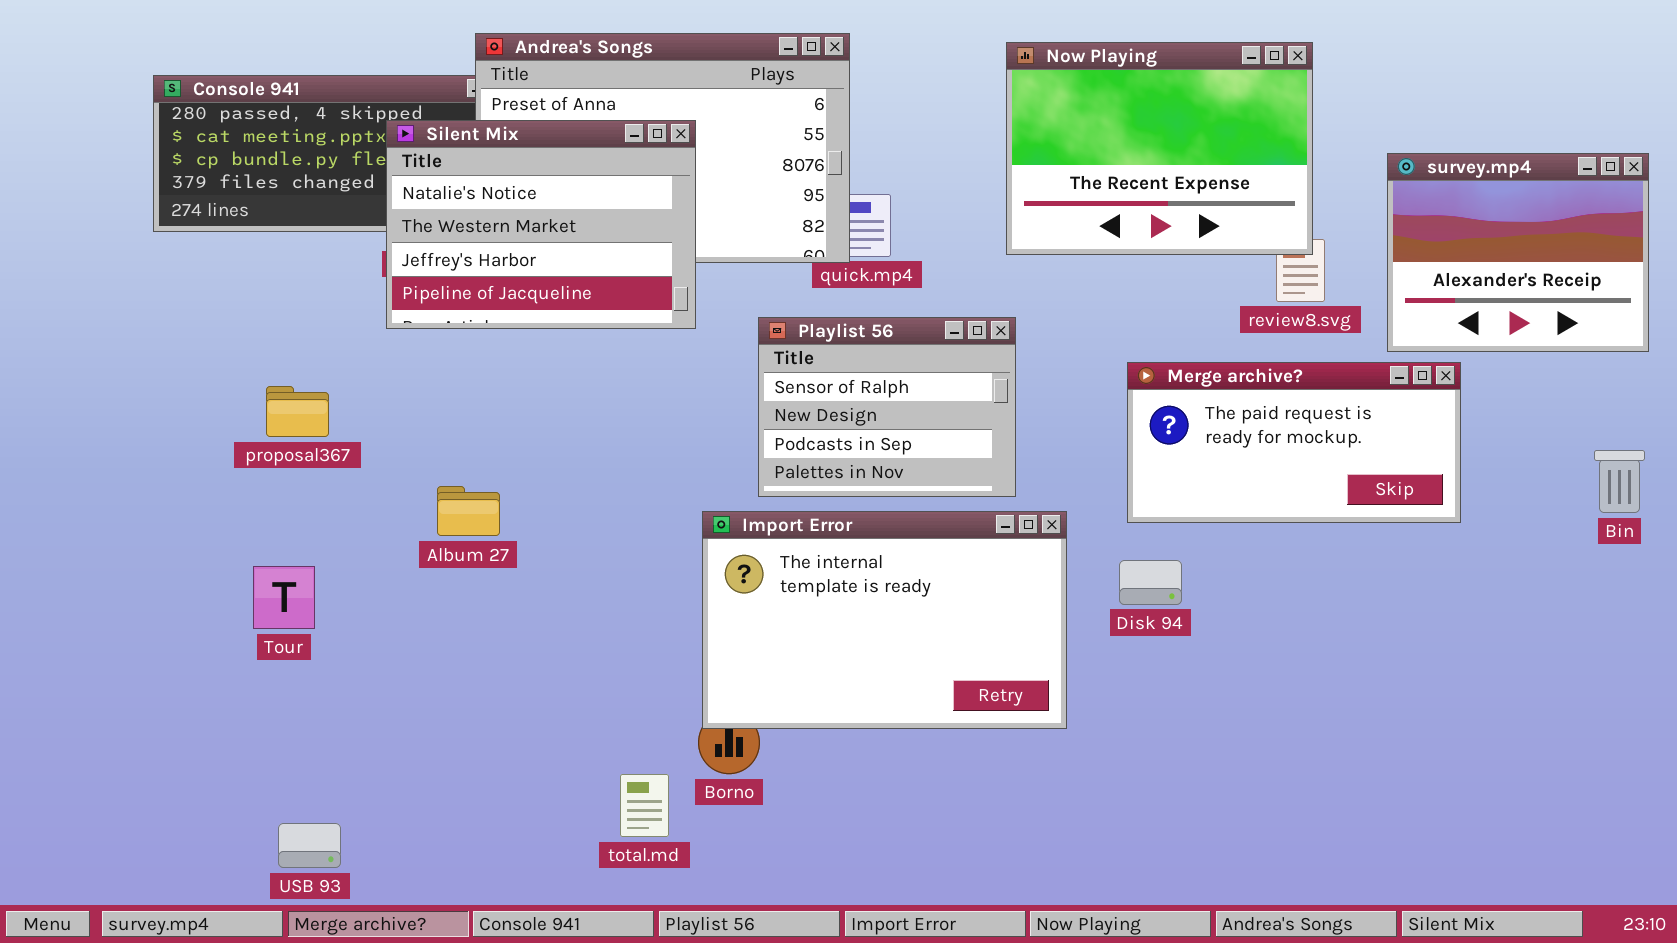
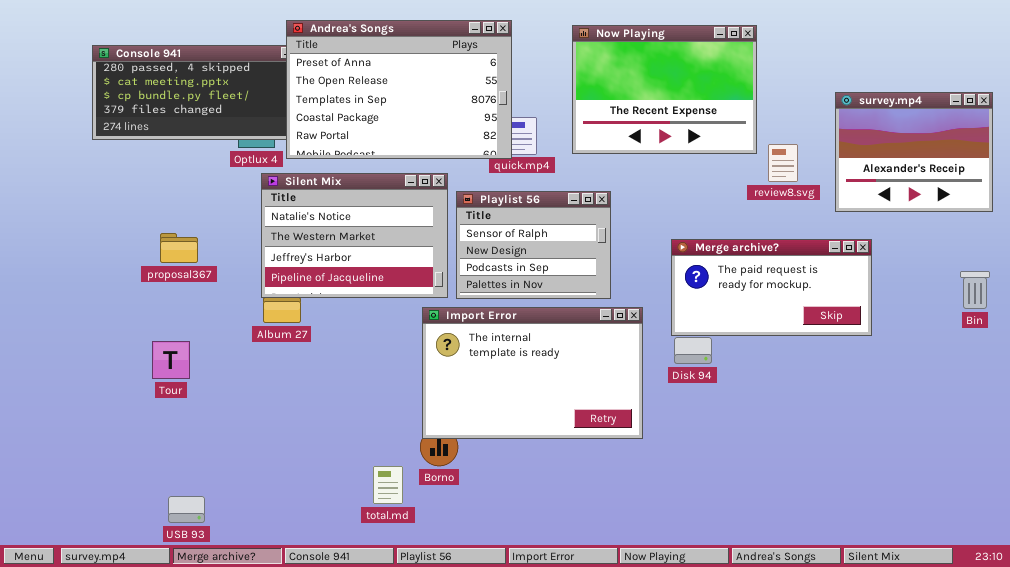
Now Playing: [1006,42,1313,255] -> [572,25,757,154], moved
Silent Mix: [386,120,696,329] -> [261,173,448,298], moved
Merge archive?: [1127,362,1461,523] -> [671,239,872,336], moved

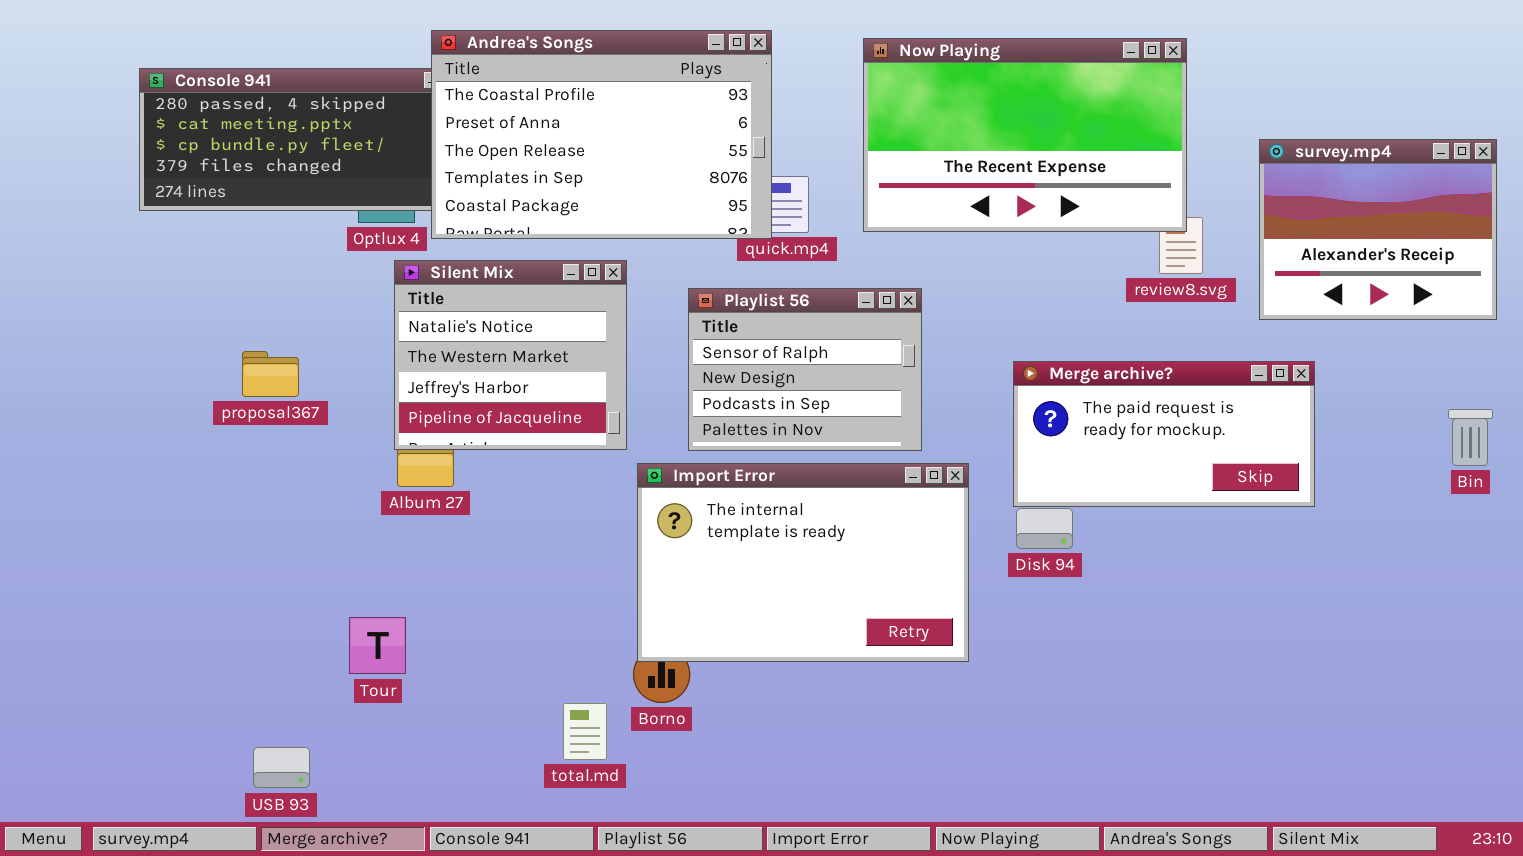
Andrea's Songs: [286,20,512,159] -> [431,30,772,239], scrolled up 1 row
Now Playing: [572,25,757,154] -> [863,38,1187,232], resized
Silent Mix: [261,173,448,298] -> [394,260,627,450], resized
Tour: [152,341,190,379] -> [349,617,406,674], moved

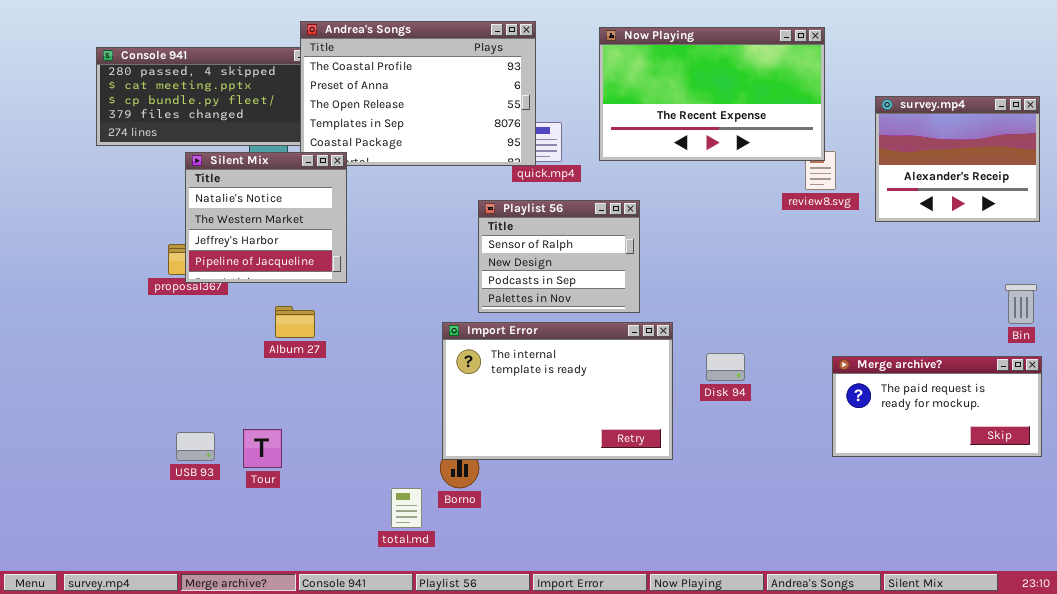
Silent Mix: [394,260,627,450] -> [185,152,347,283], moved
Merge archive?: [1013,361,1315,507] -> [832,356,1042,457], moved
USB 93: [253,747,310,788] -> [176,432,215,461], moved

